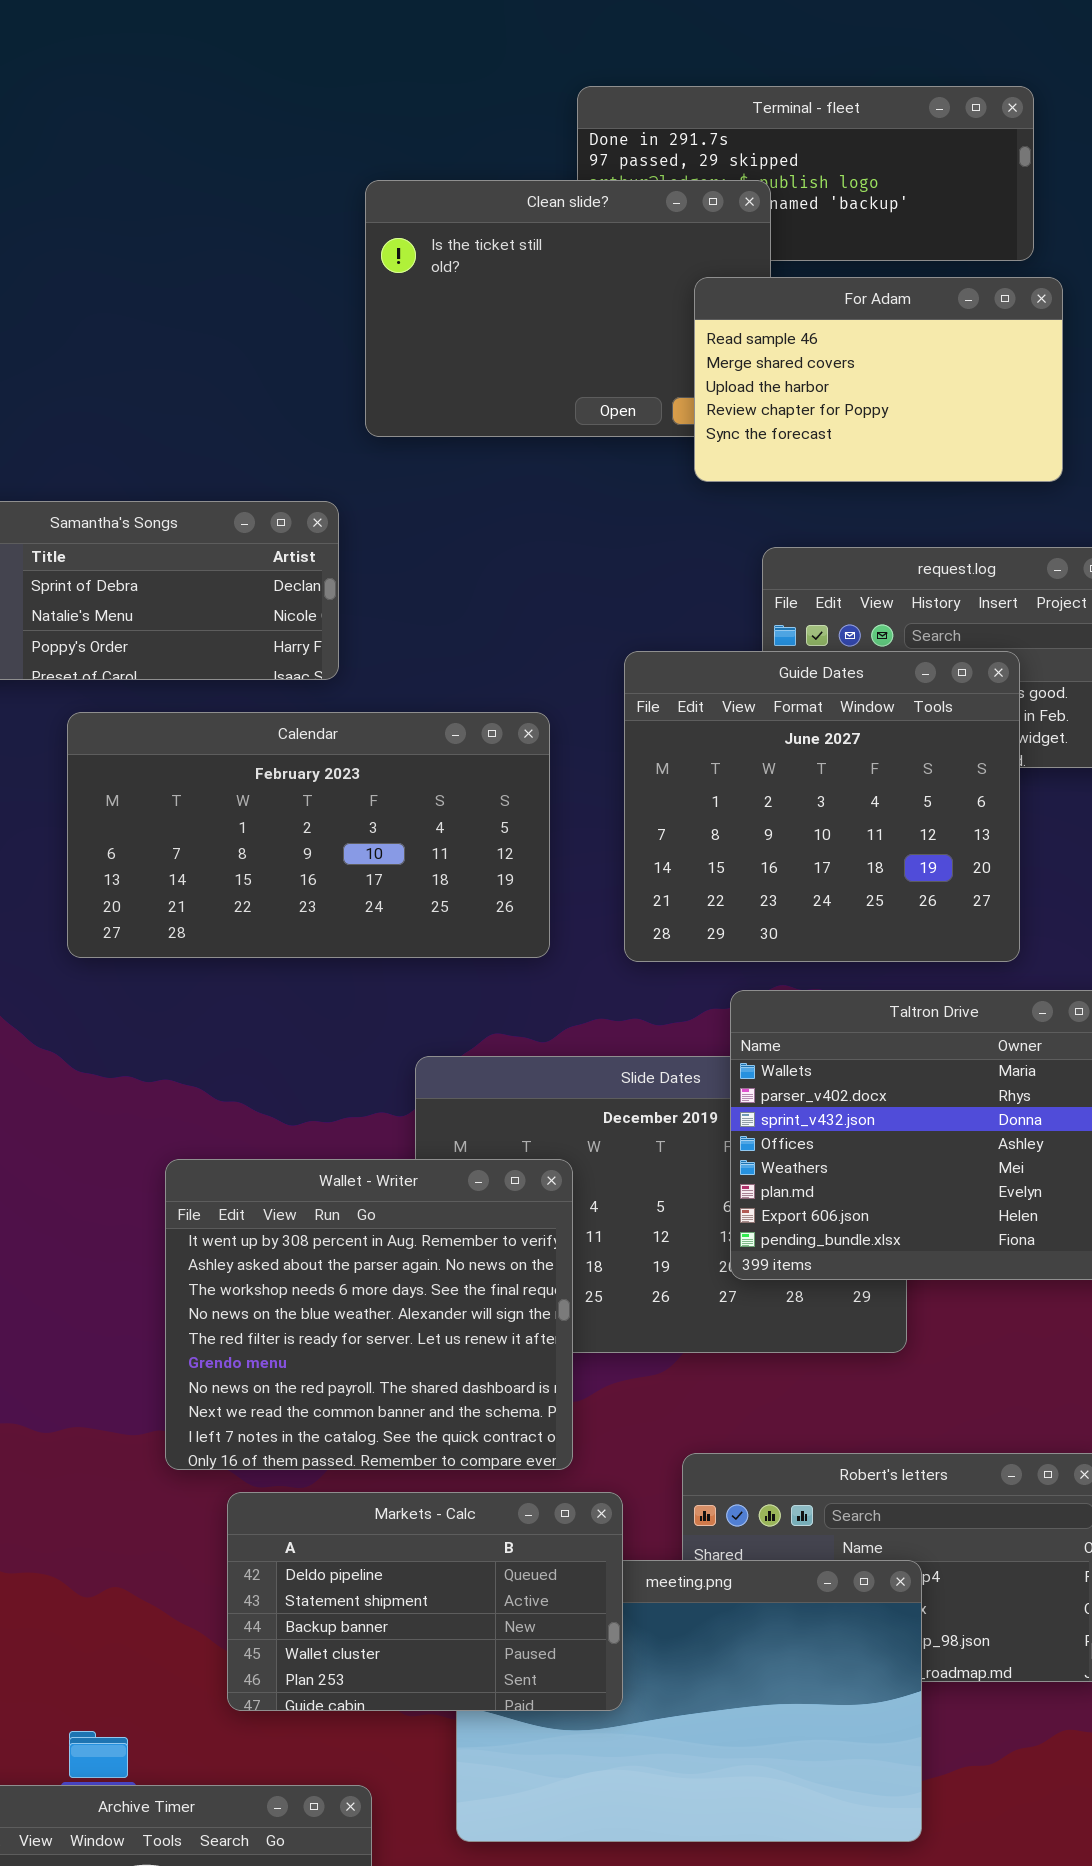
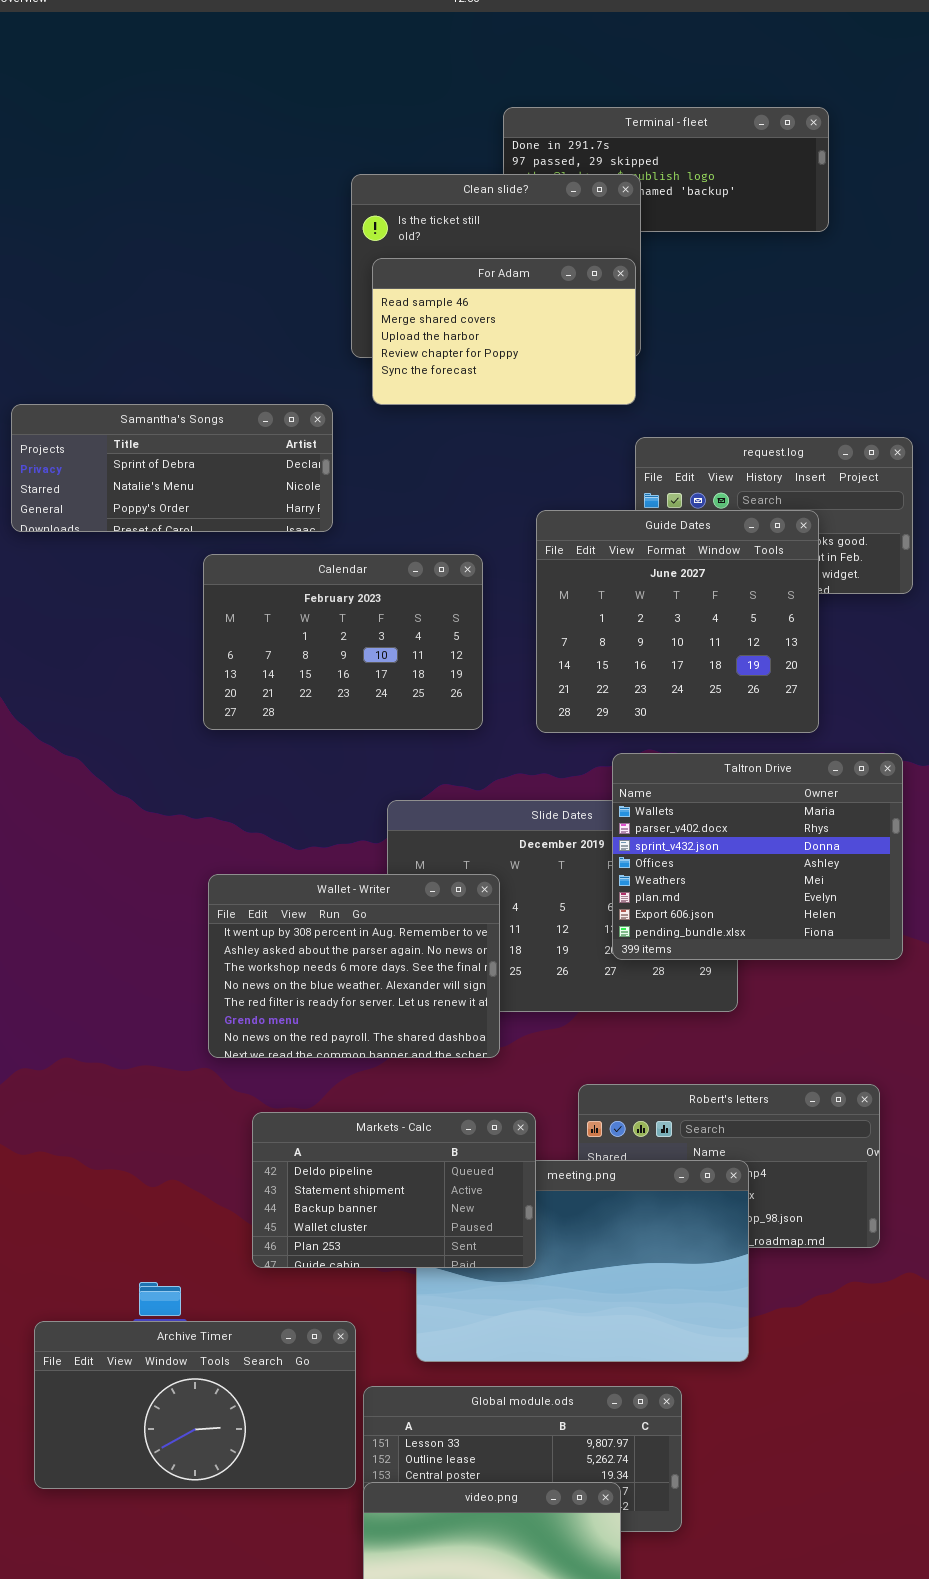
For Adam: [694,277,1063,482] -> [372,258,636,405], moved
Calendar: [67,712,550,958] -> [203,554,483,730], resized
Wallet - Writer: [165,1159,573,1470] -> [208,874,500,1058], resized

